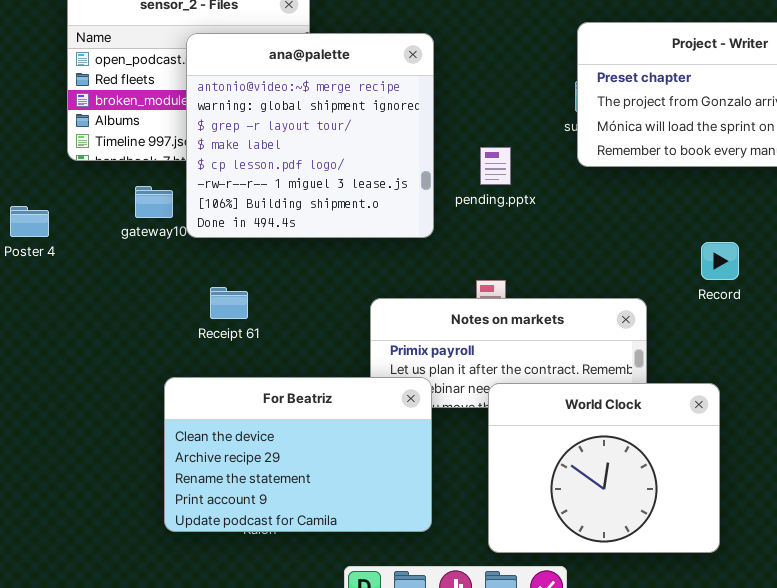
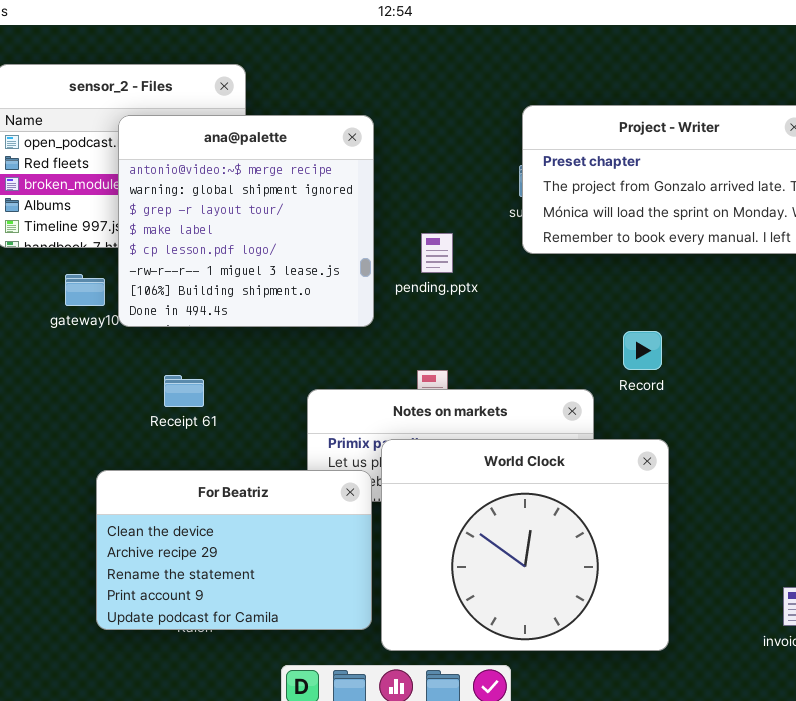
Record: [701,242,739,280] -> [623,331,662,370], moved
Receipt 61: [210,287,248,319] -> [164,375,204,407], moved
World Clock: [488,383,720,553] -> [381,439,669,651], resized

